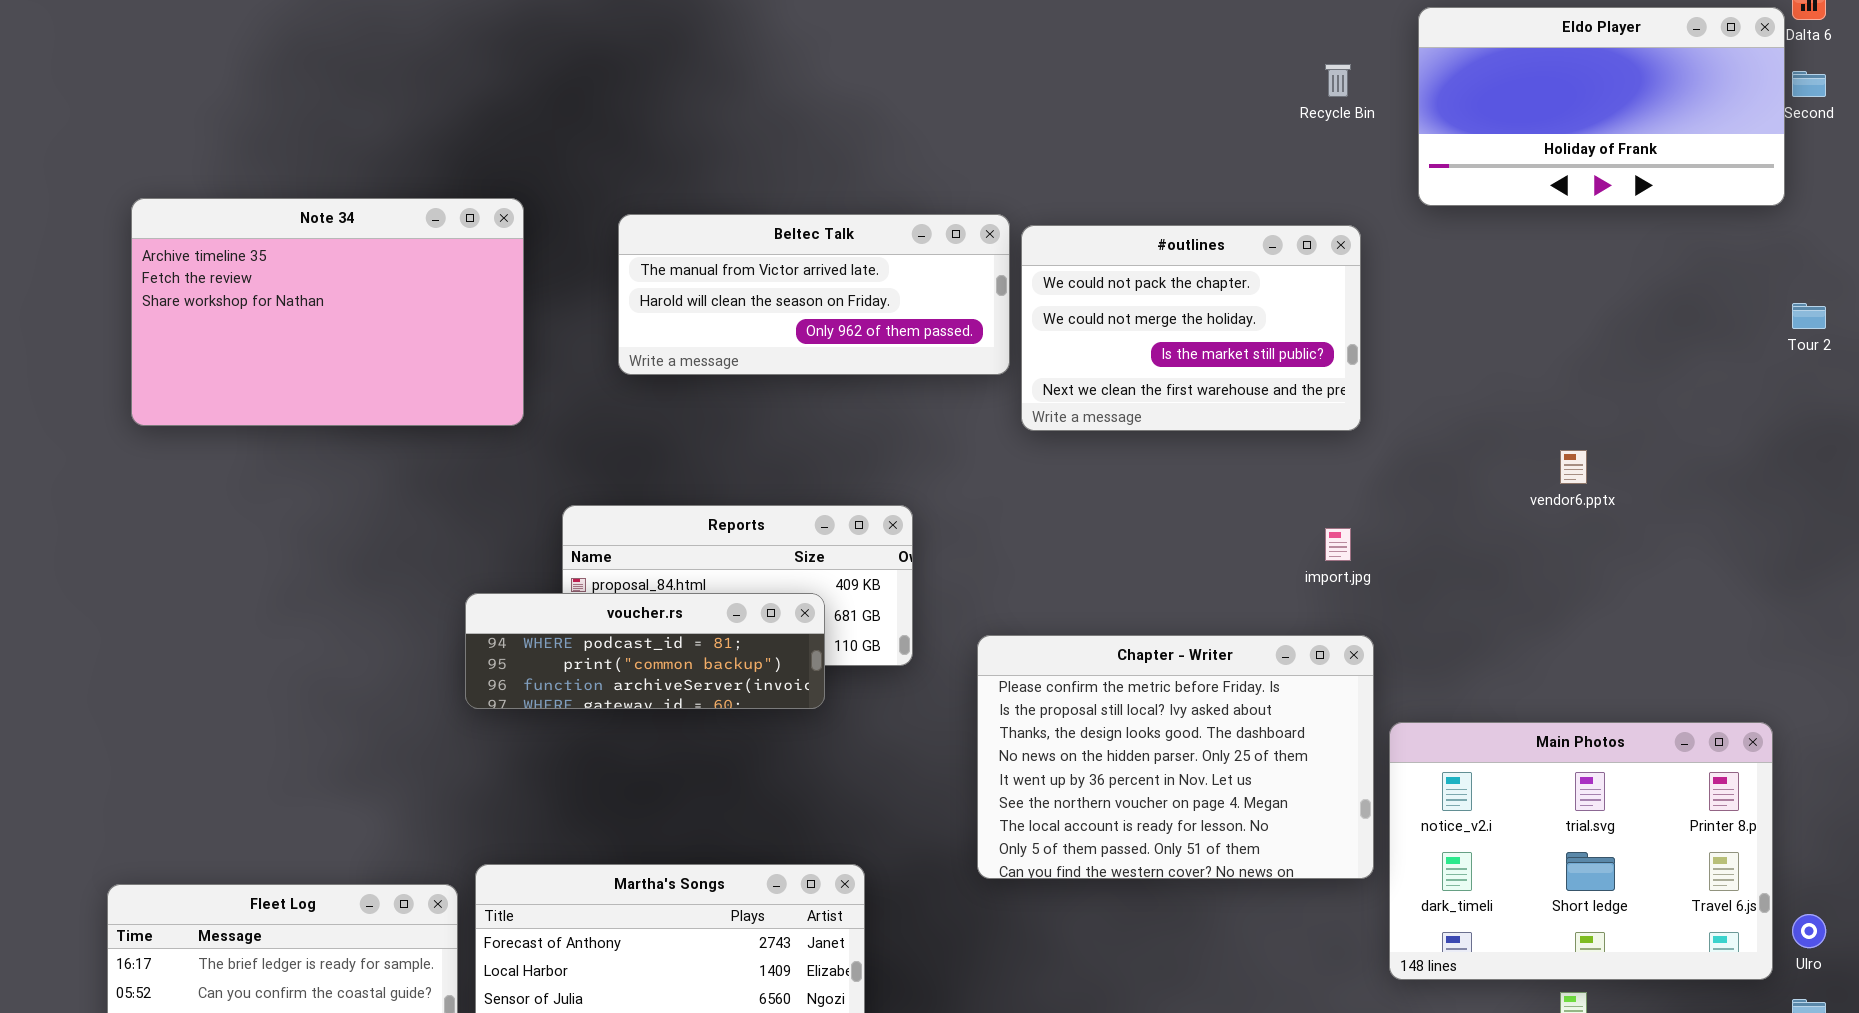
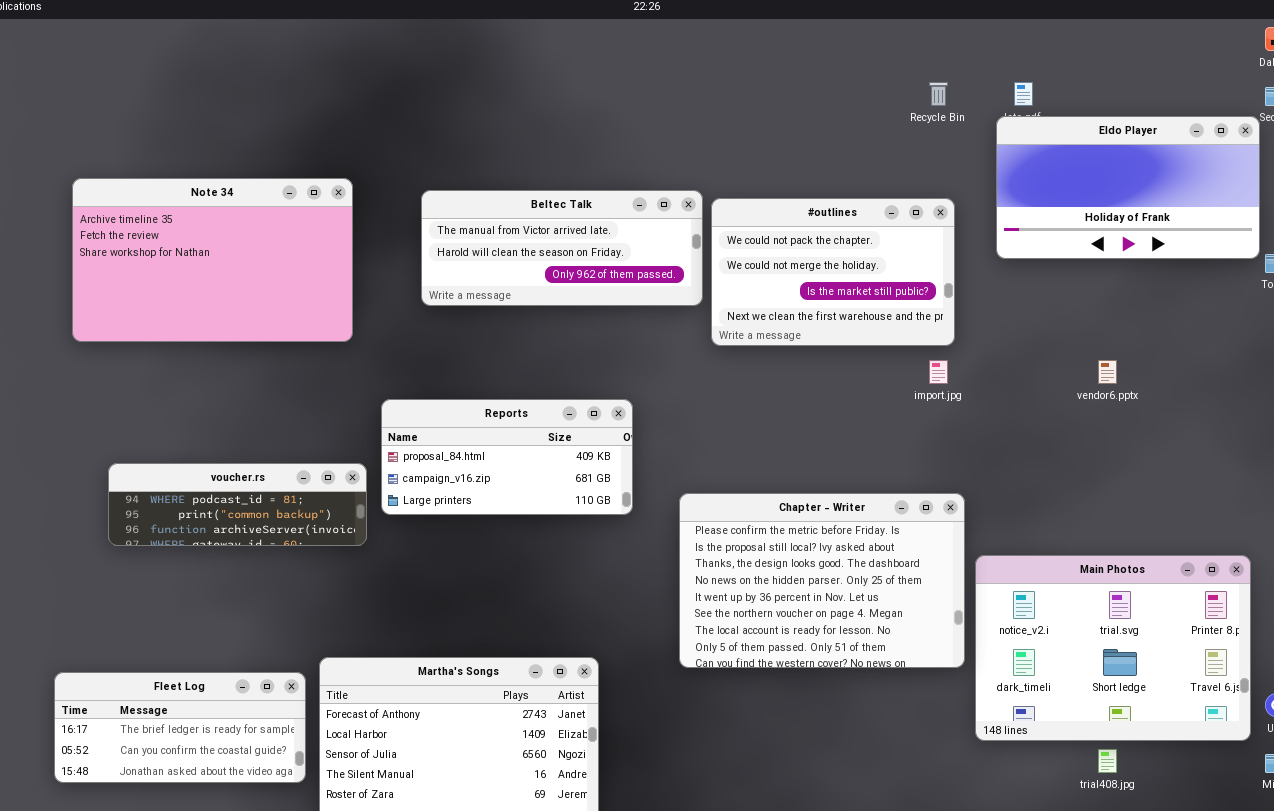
Eldo Player: [1418,7,1785,206] -> [996,116,1260,259], moved
import.jpg: [1325,528,1351,561] -> [929,360,948,384], moved
voucher.rs: [465,593,825,709] -> [108,463,367,546], moved

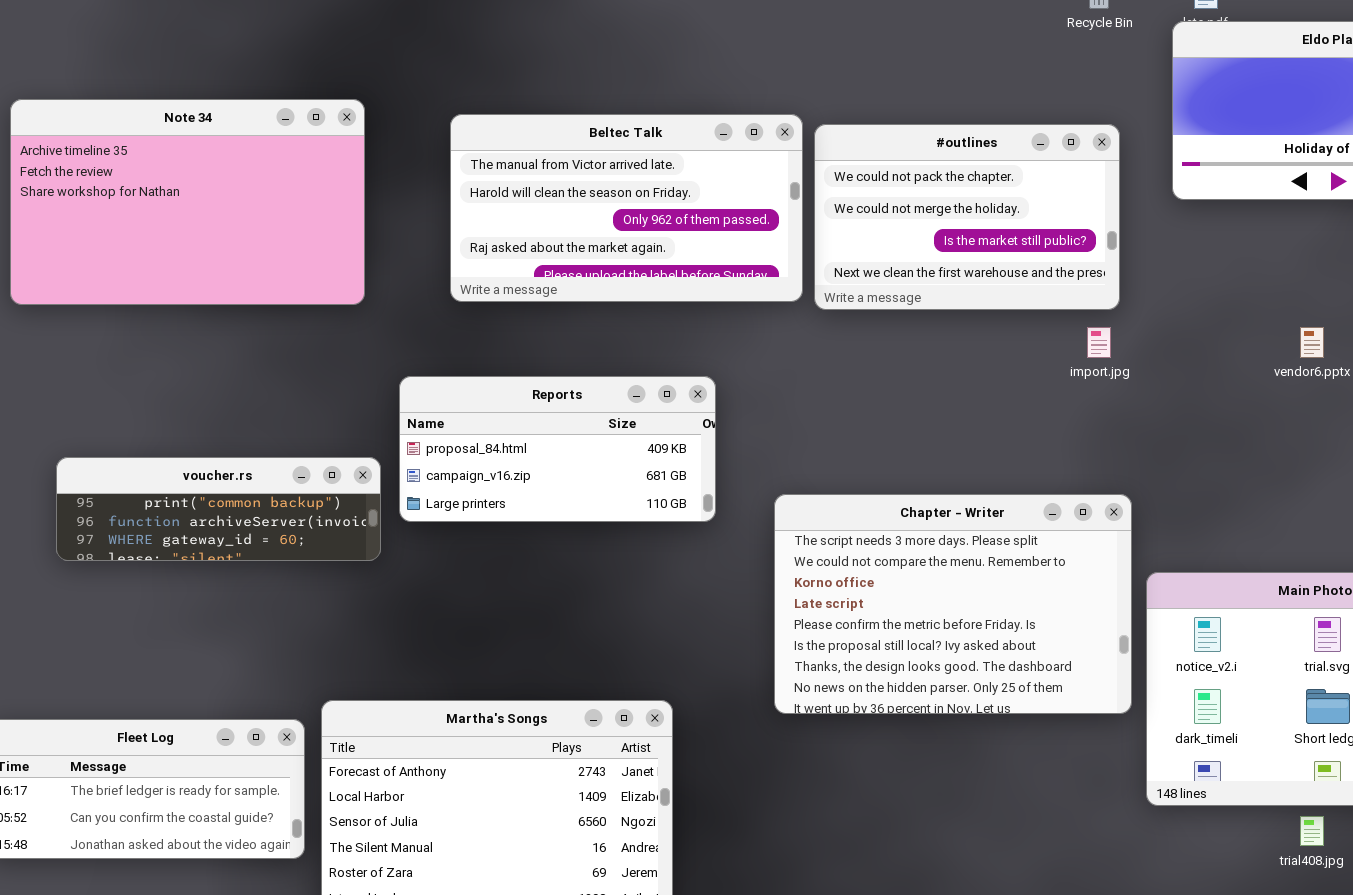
Beltec Talk: [421,190,703,306] -> [450,114,803,302], resized
voucher.rs: [108,463,367,546] -> [56,457,381,561], scrolled down 1 row
Chapter - Writer: [679,493,965,668] -> [774,494,1132,714], scrolled up 4 rows

